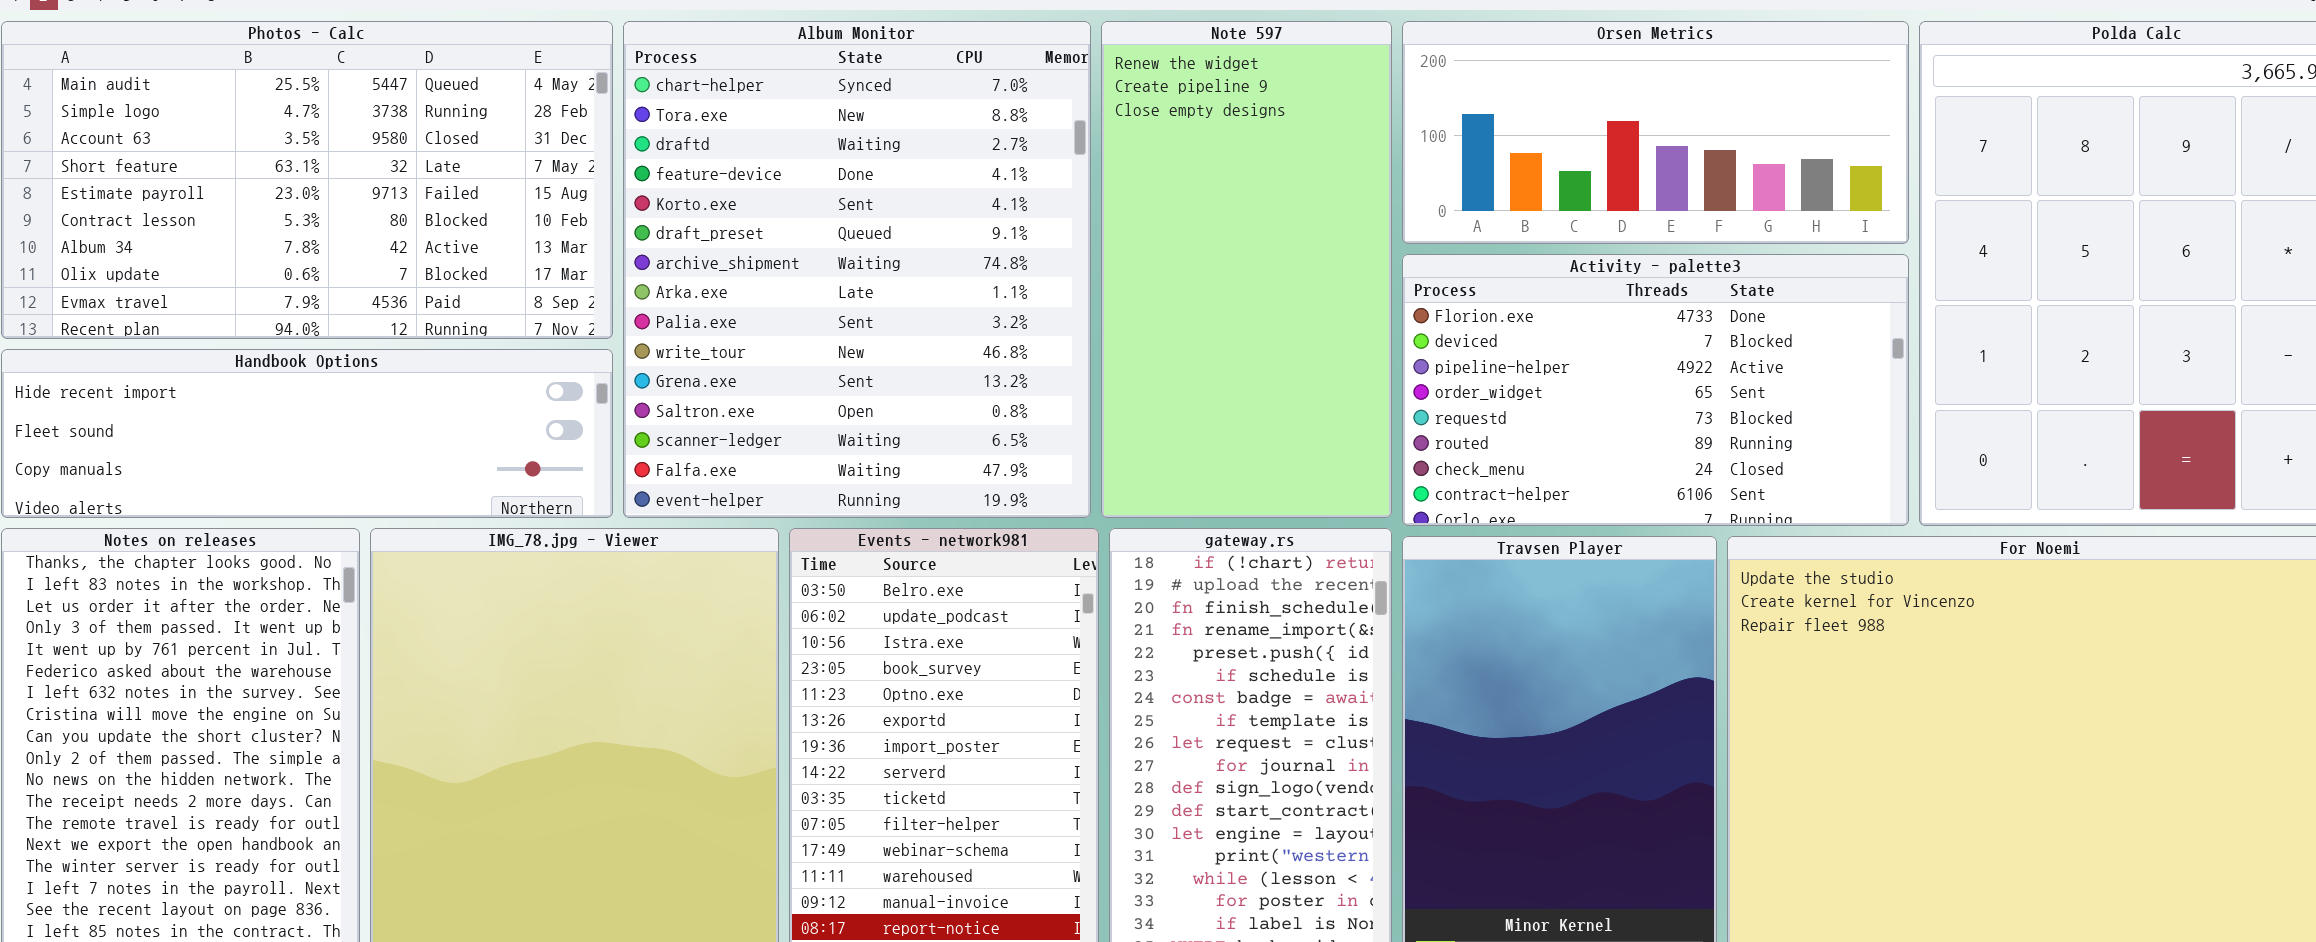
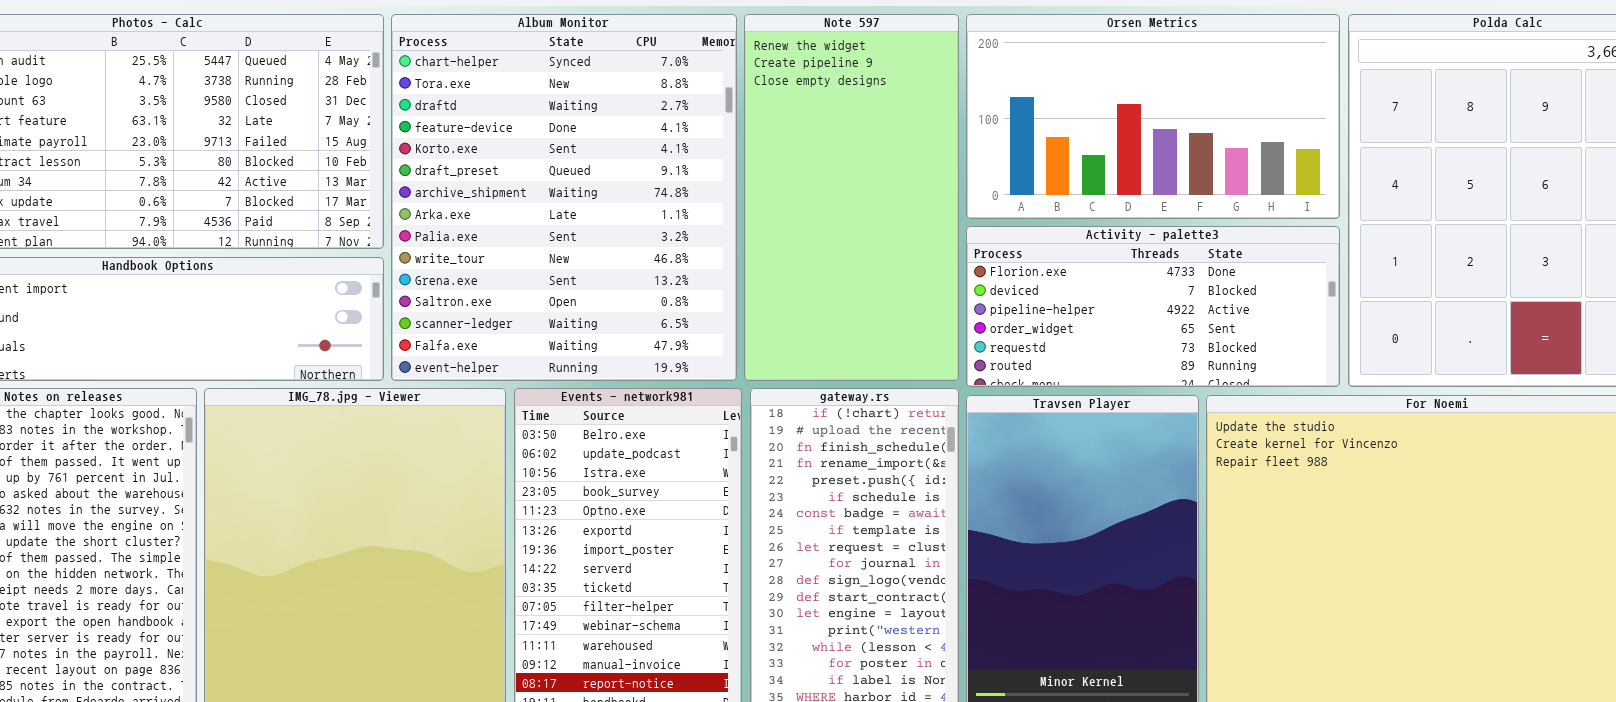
Orsen Metrics: [1402,21,1909,244] -> [966,14,1340,219], resized
Activity - palette3: [1402,254,1909,526] -> [966,226,1340,387], resized

